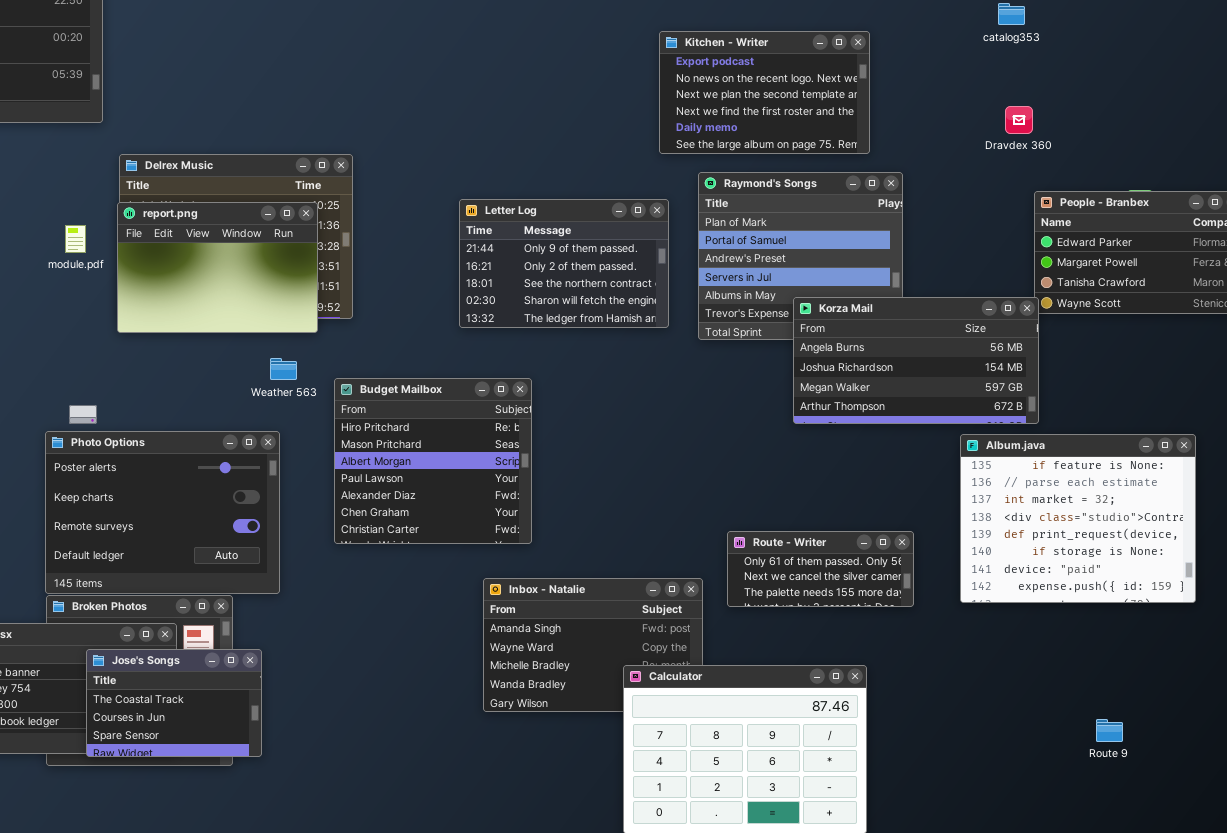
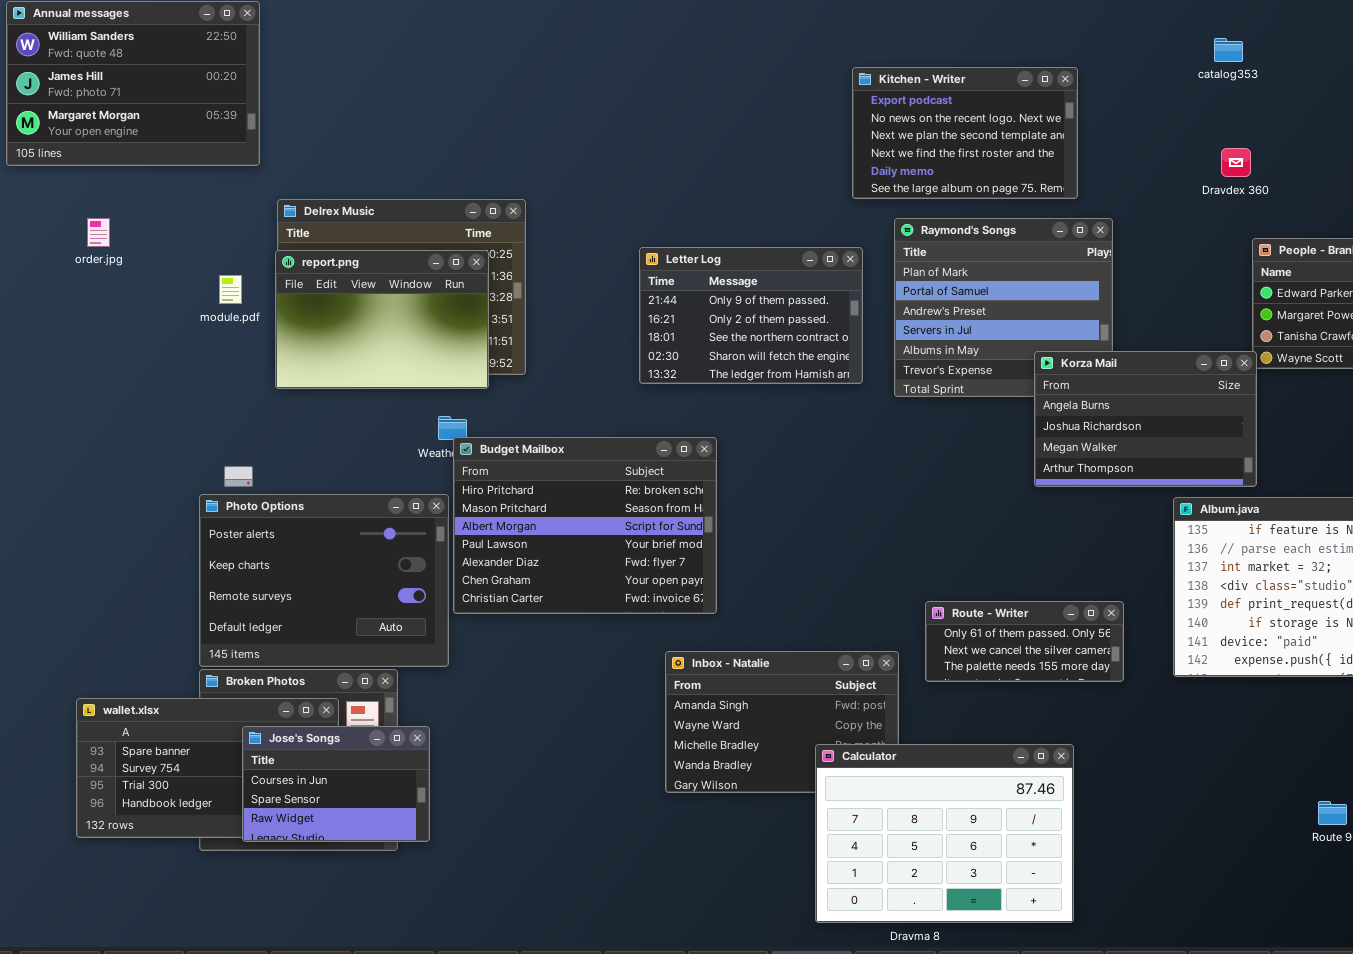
Korza Mail: [793,297,1039,424] -> [1034,351,1257,487], resized
Budget Mailbox: [334,378,532,544] -> [453,437,717,614], resized
Jose's Songs: [86,649,262,757] -> [242,726,430,842], scrolled down 1 row

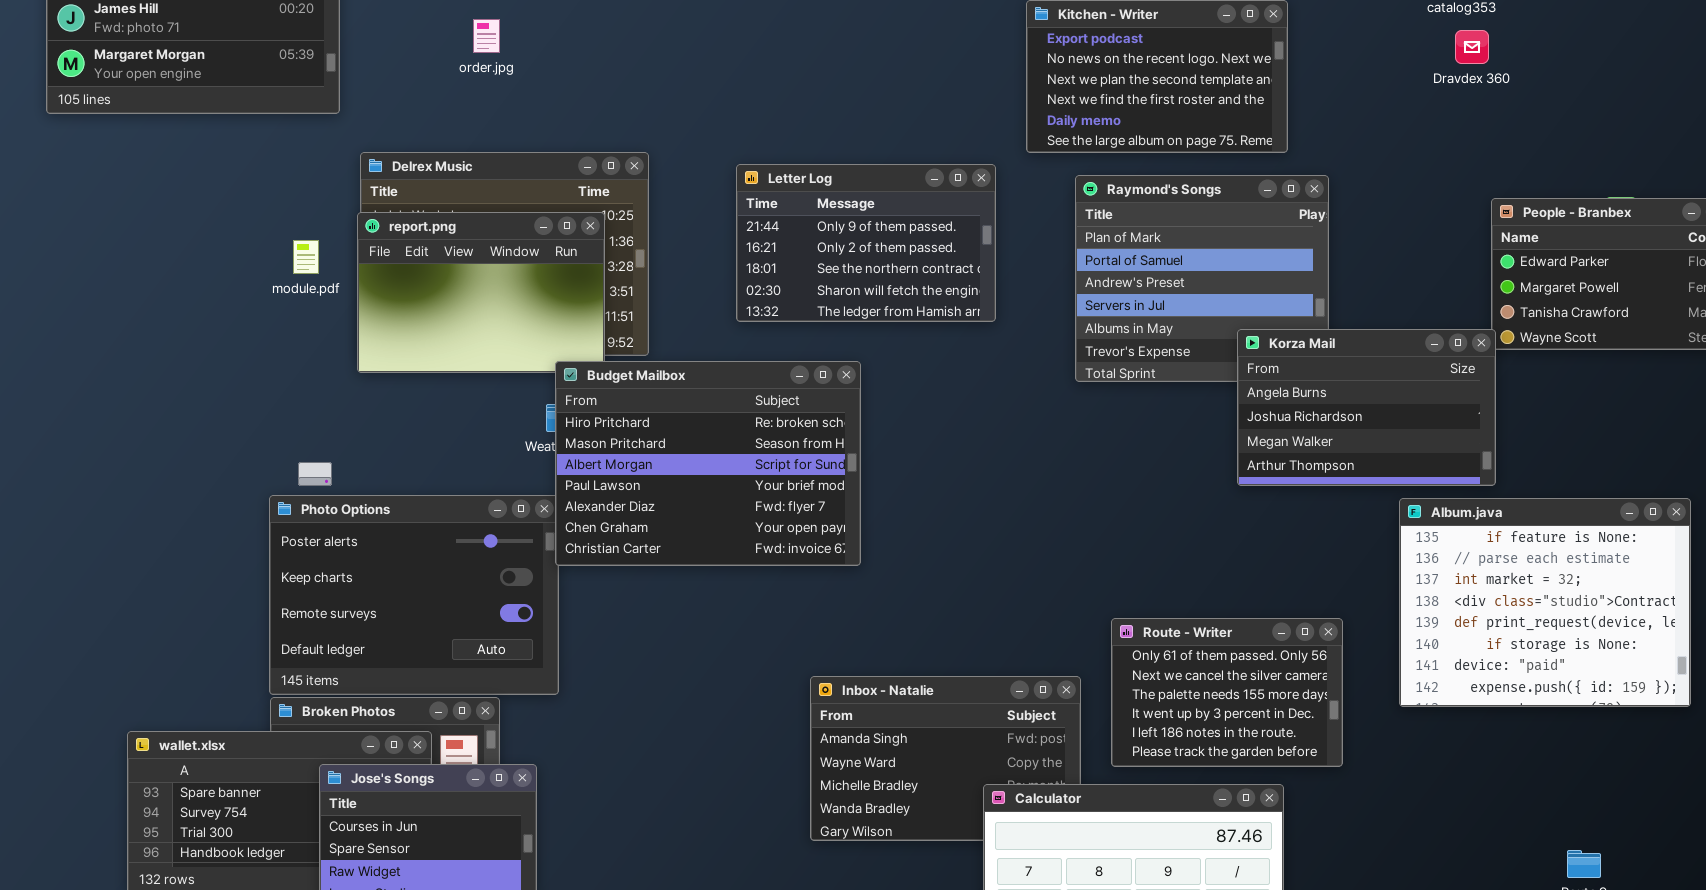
Dravdex 360: [1221,148,1251,177] -> [1455,30,1489,64], moved
order.jpg: [87,218,110,247] -> [473,19,500,53], moved
Letter Log: [639,247,863,384] -> [736,164,996,322], moved
Budget Mailbox: [453,437,717,614] -> [555,361,861,566], moved
Route - Writer: [925,601,1124,682] -> [1111,618,1343,767], resized

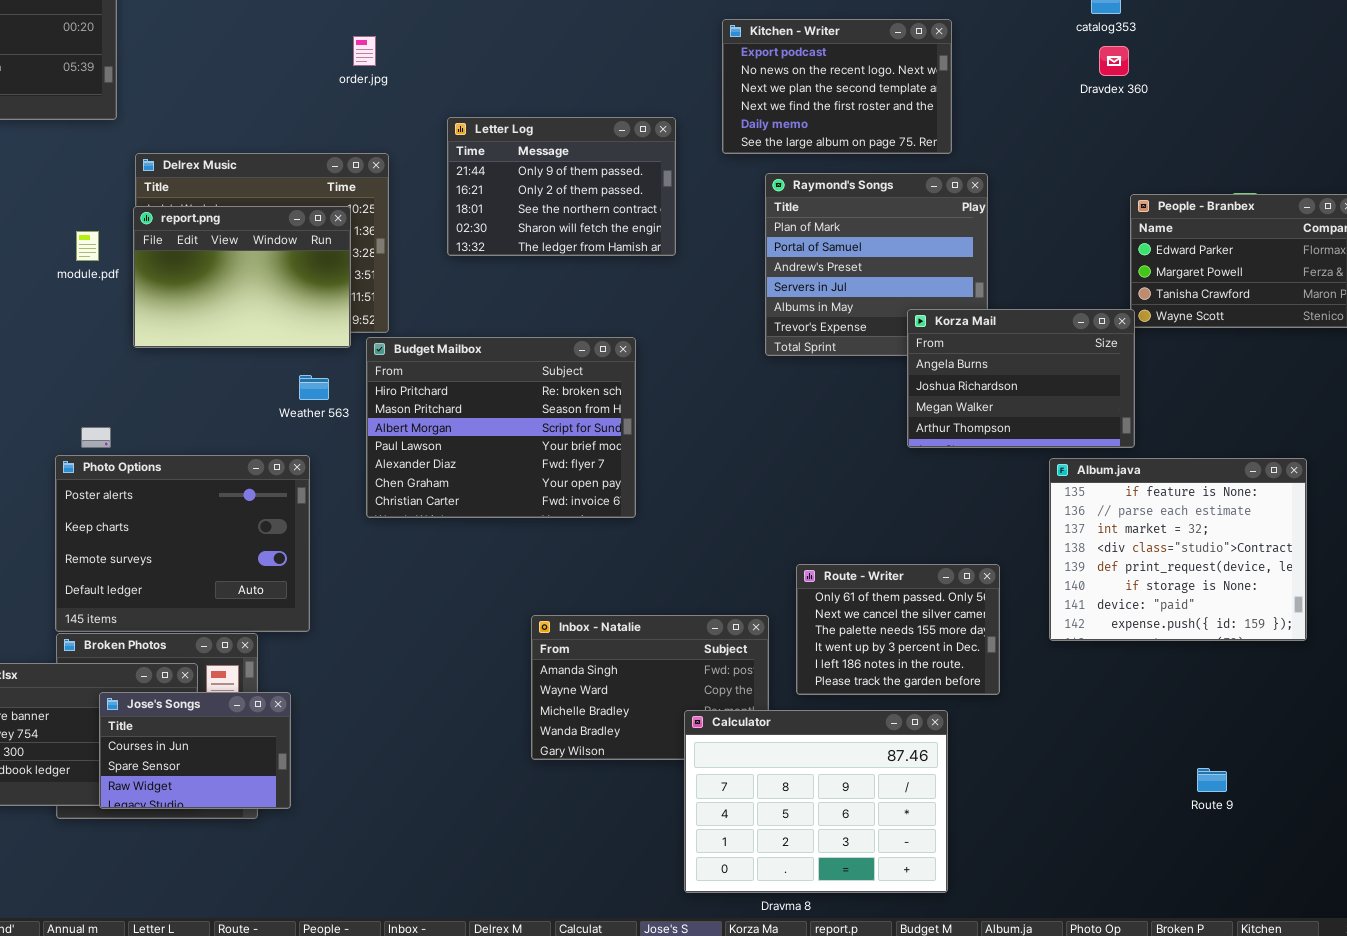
order.jpg: [473,19,500,53] -> [353,36,376,66], moved
Letter Log: [736,164,996,322] -> [447,117,676,256], moved
Budget Mailbox: [555,361,861,566] -> [366,337,636,518], moved

